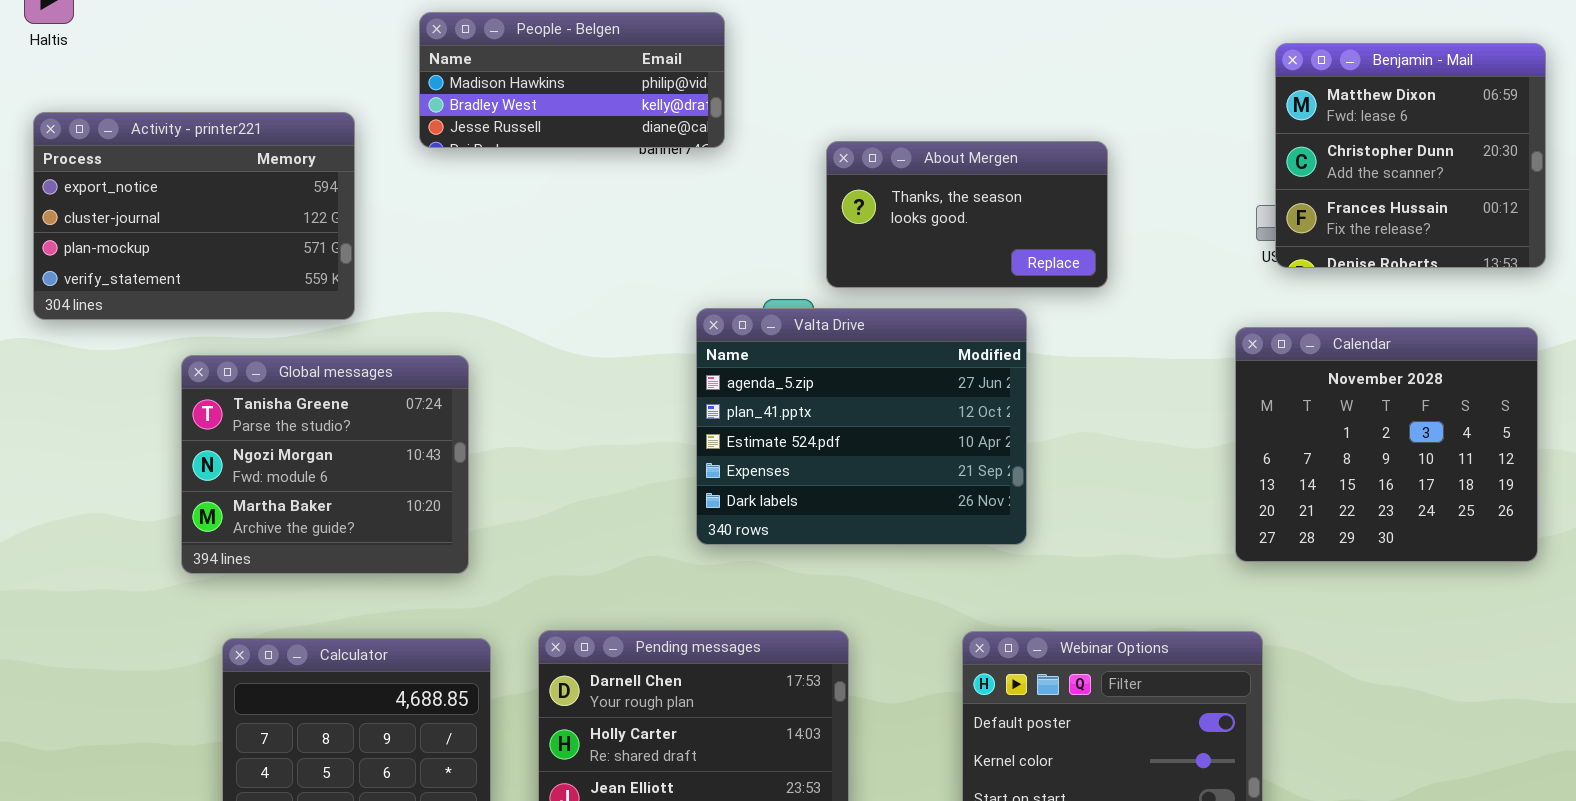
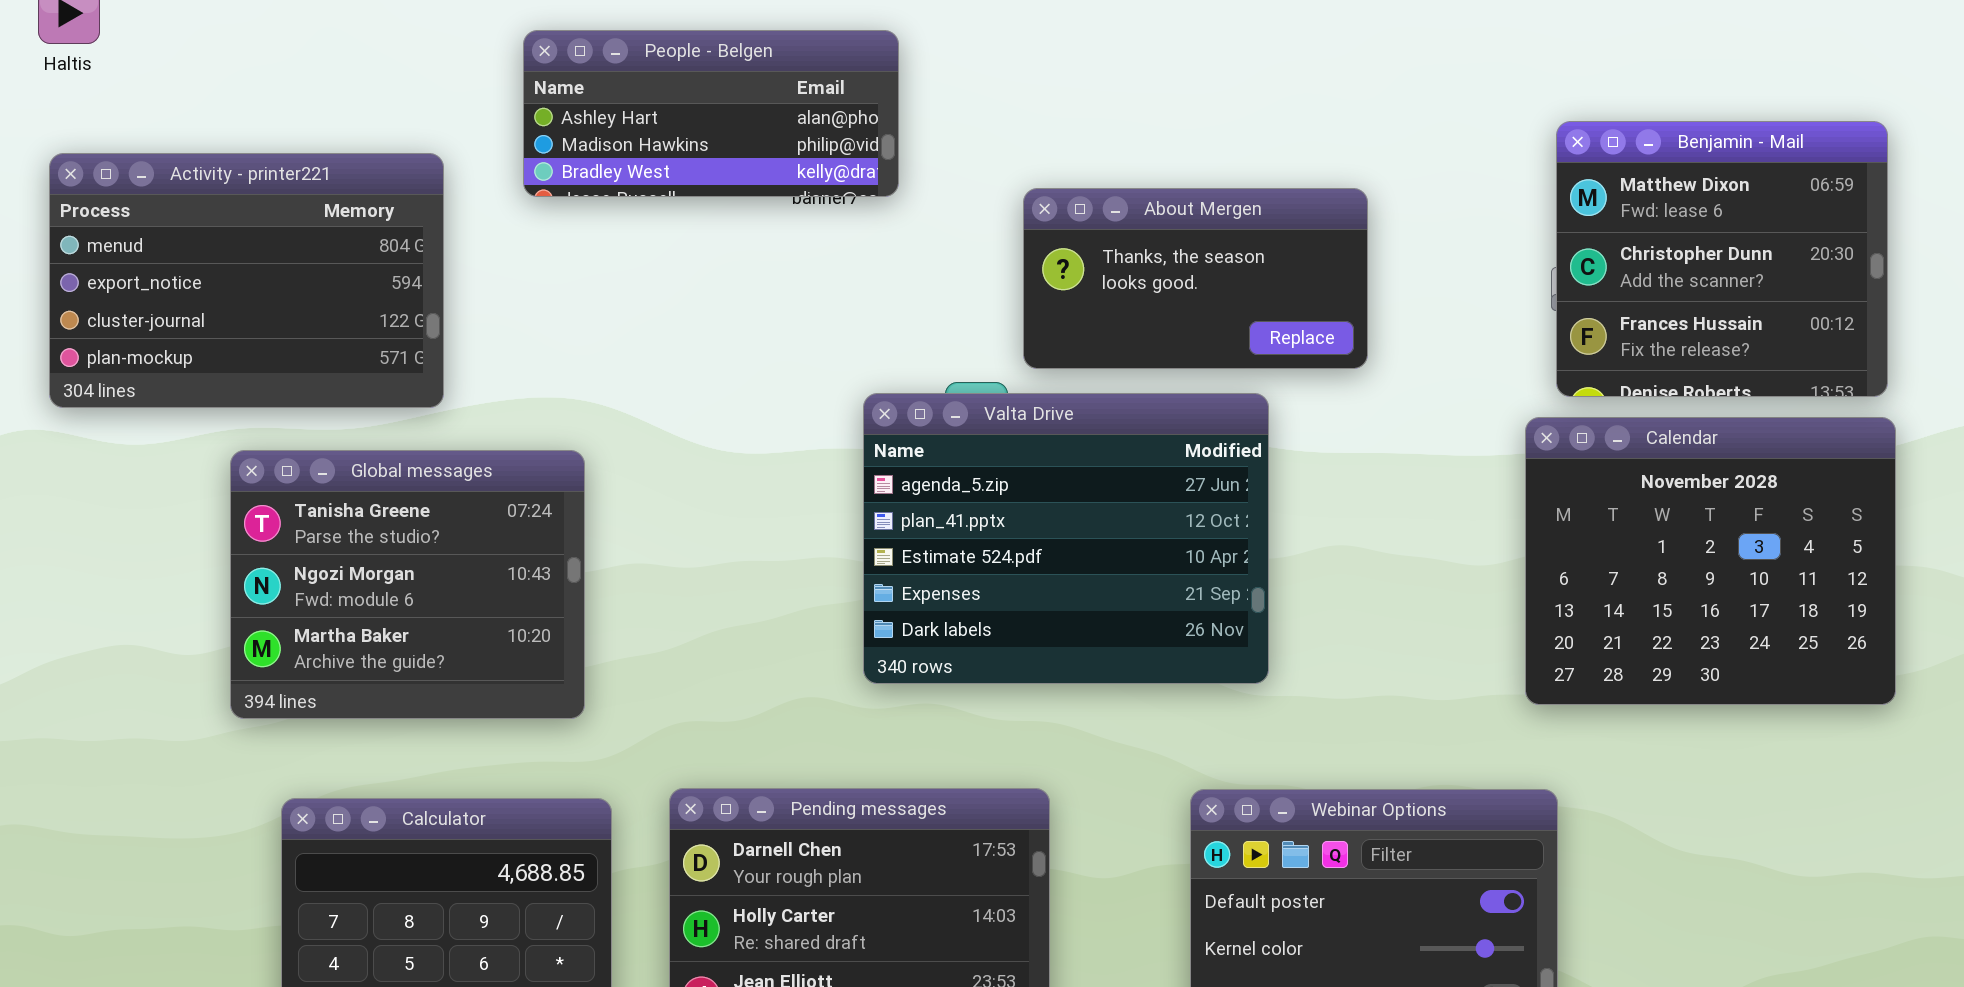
People - Belgen: [419,12,725,148] -> [523,30,899,197], scrolled up 1 row
Benjamin - Mail: [1275,43,1546,268] -> [1556,121,1888,397], moved
Activity - printer221: [33,112,355,320] -> [49,153,444,408], scrolled up 1 row

